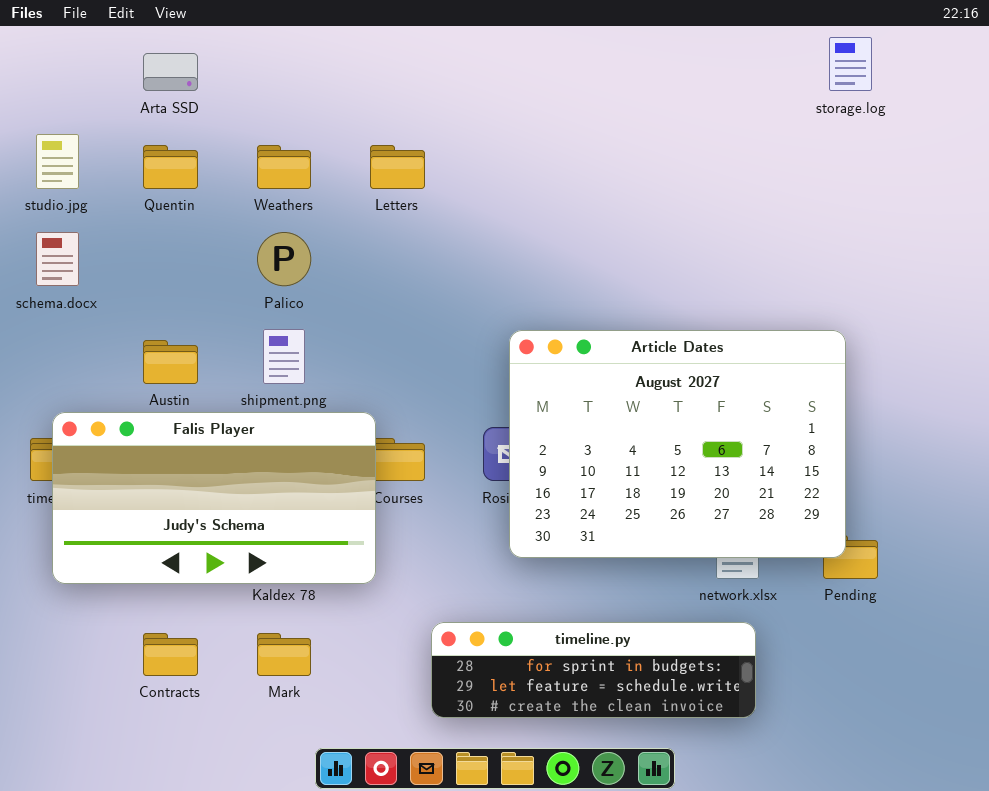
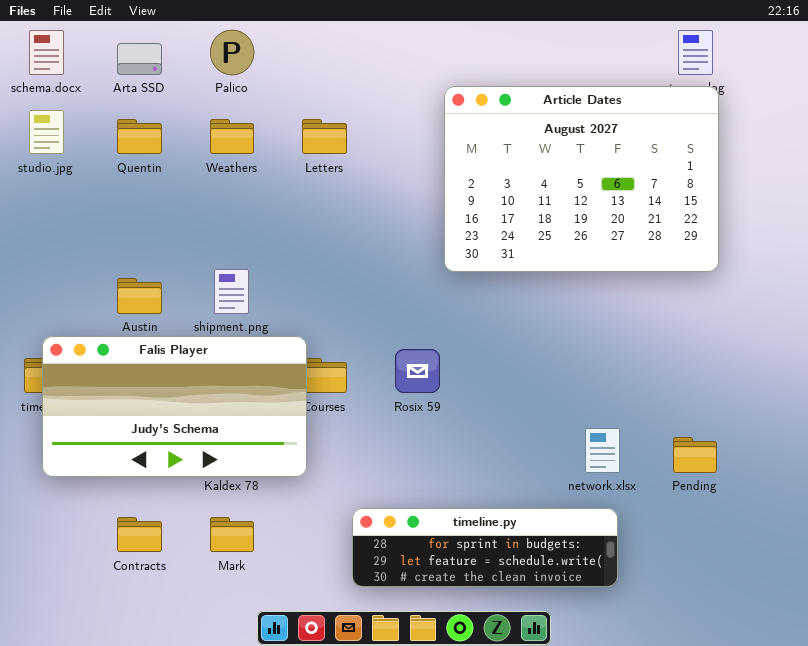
schema.docx: [36,232,79,286] -> [29,30,64,75], moved
Palico: [257,232,311,286] -> [210,30,254,75], moved
Article Dates: [509,330,846,558] -> [444,86,719,272], moved

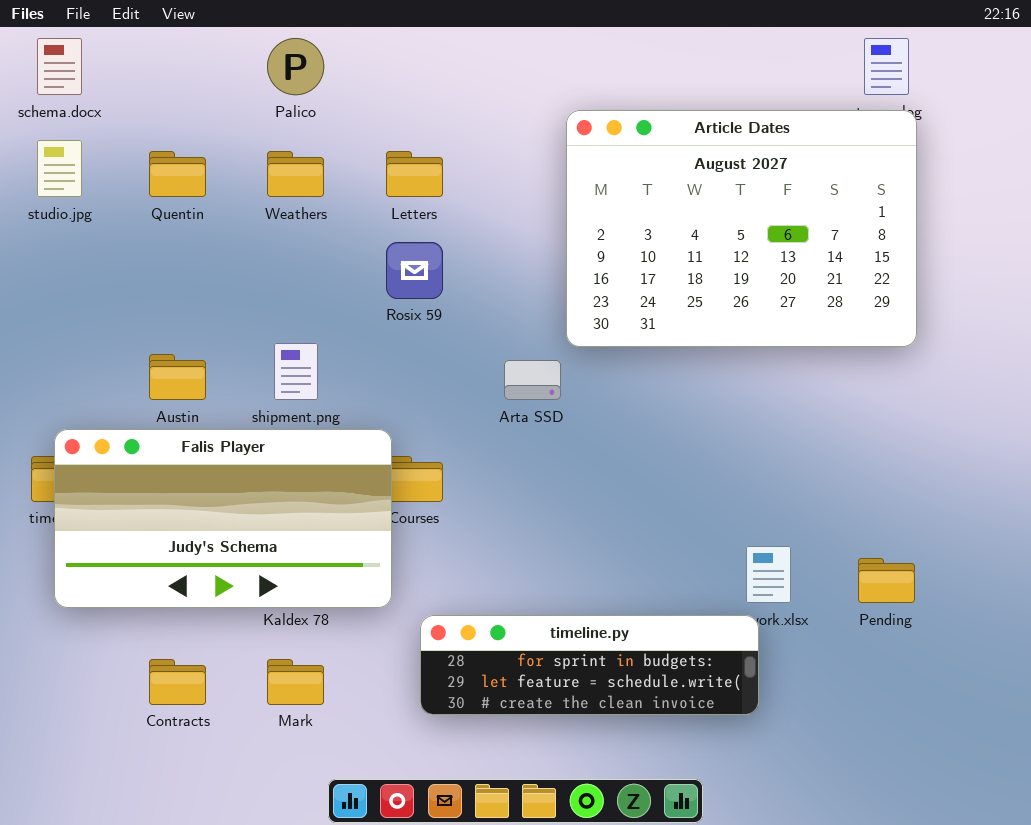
Arta SSD: [117,43,162,75] -> [504,360,561,400], moved
Rosix 59: [395,349,440,393] -> [386,242,443,299], moved
timeline.py: [352,508,618,587] -> [420,615,759,715], moved

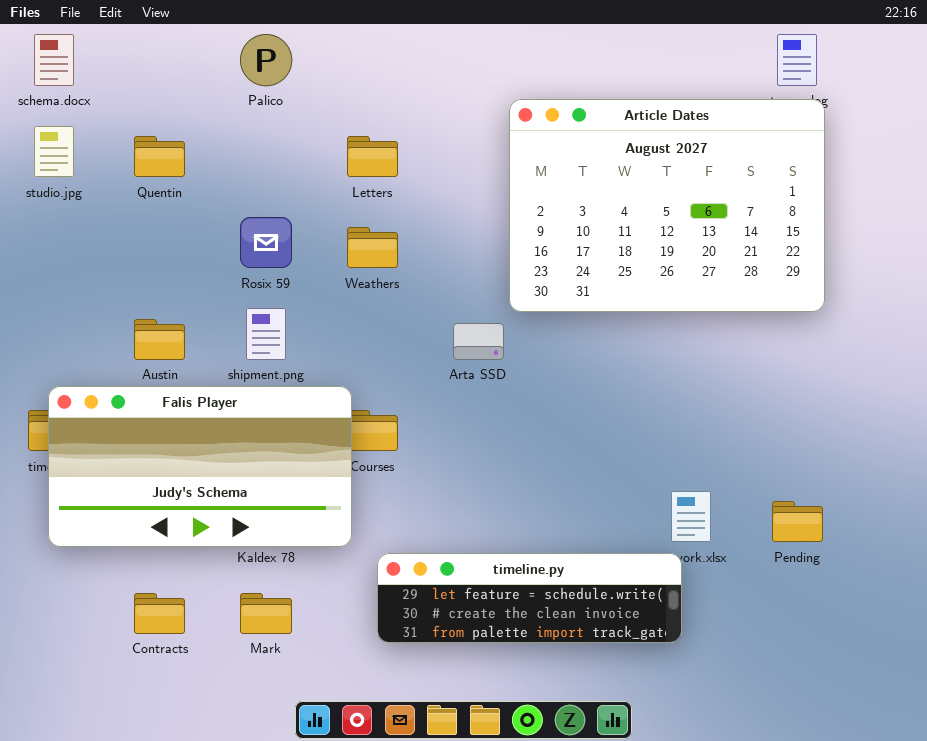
Weathers: [267,151,324,197] -> [347,227,398,268], moved
Rosix 59: [386,242,443,299] -> [240,217,292,268], moved
timeline.py: [420,615,759,715] -> [377,553,682,643], scrolled down 1 row

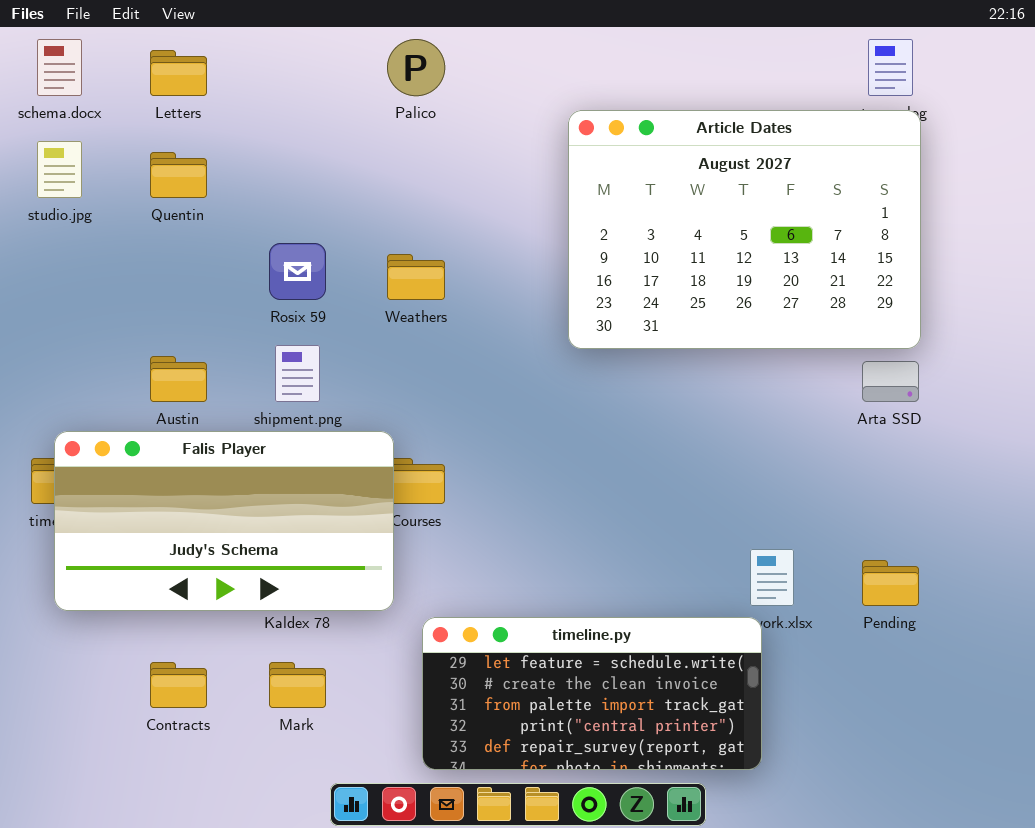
Palico: [240,34,292,86] -> [387,39,445,96], moved
Letters: [347,136,398,177] -> [150,50,207,96], moved
Arta SSD: [453,323,504,360] -> [862,361,919,402], moved
timeline.py: [377,553,682,643] -> [422,617,762,770], resized

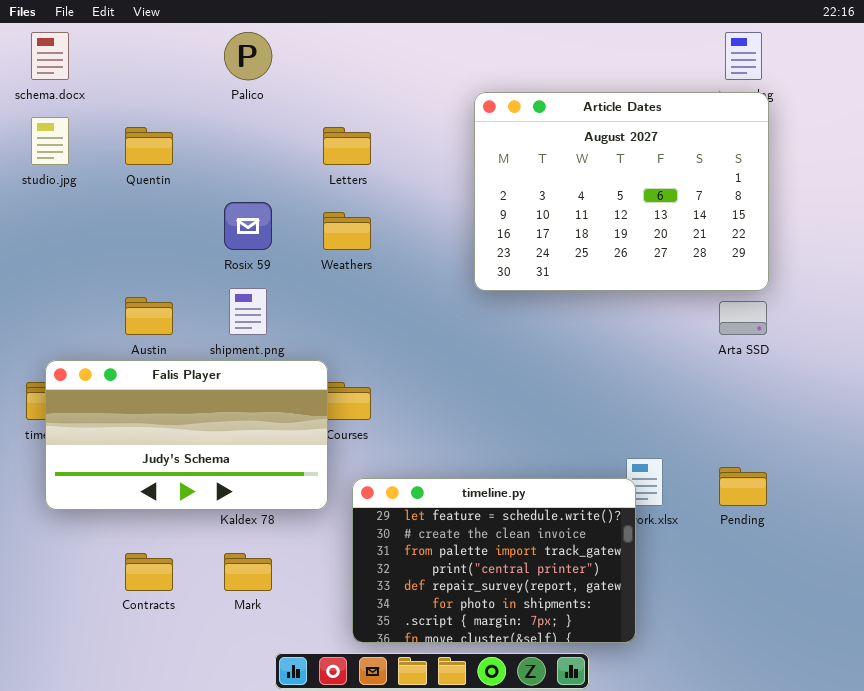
Palico: [387,39,445,96] -> [224,32,272,80], moved
Letters: [150,50,207,96] -> [323,127,371,165], moved
timeline.py: [422,617,762,770] -> [352,478,636,643], resized

